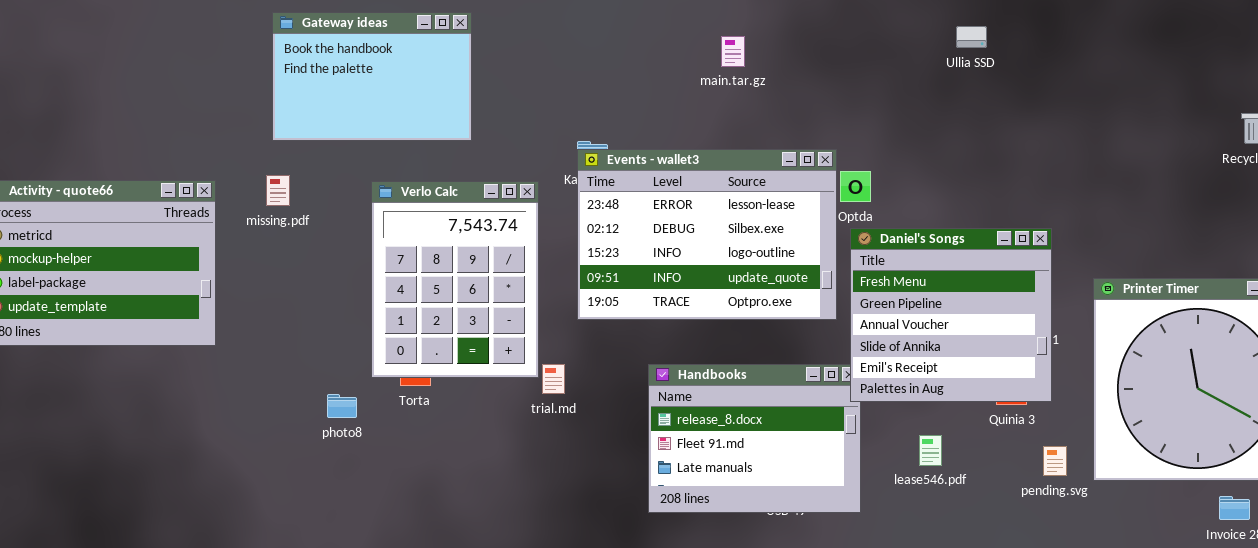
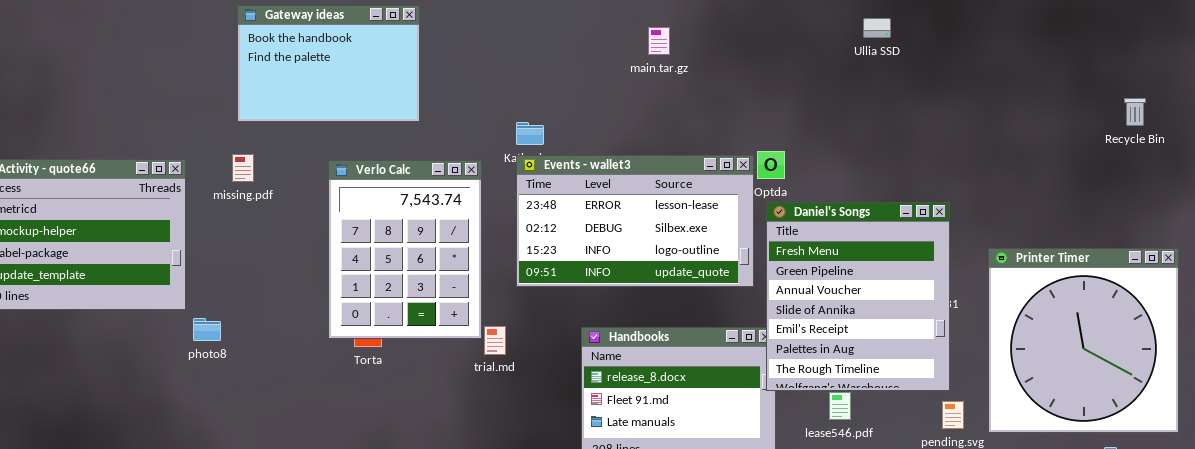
Events - wallet3: [577,149,837,320] -> [516,155,754,287], resized
Daniel's Songs: [850,228,1052,402] -> [766,202,950,391], resized
photo8: [327,394,357,418] -> [193,318,221,341], moved

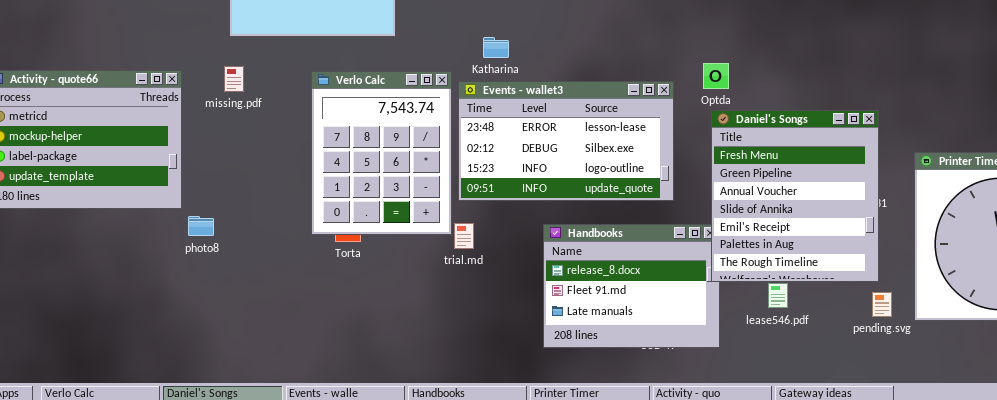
Events - wallet3: [516,155,754,287] -> [458,81,674,201], moved

